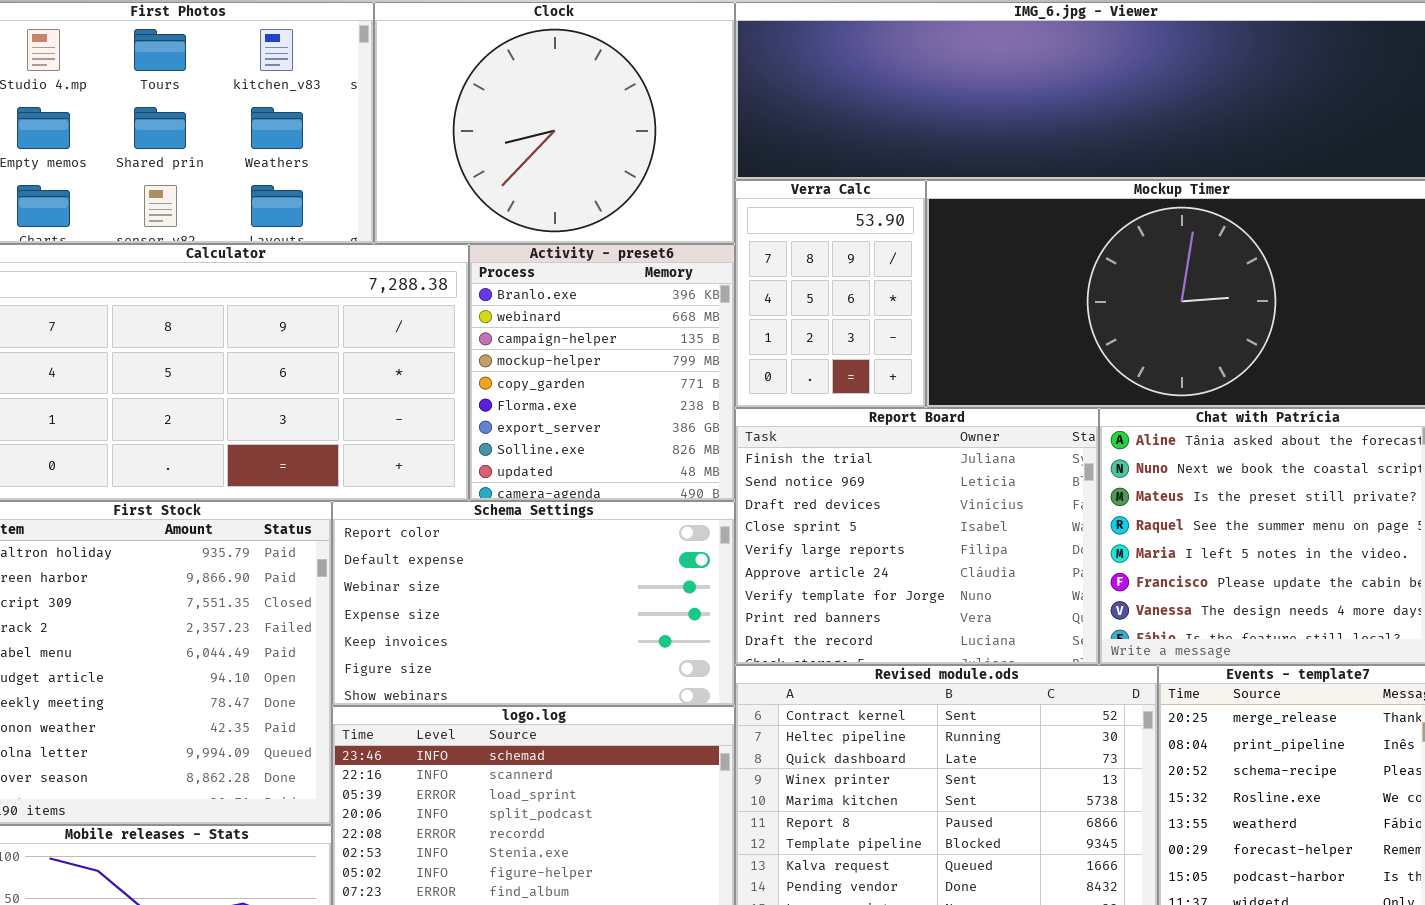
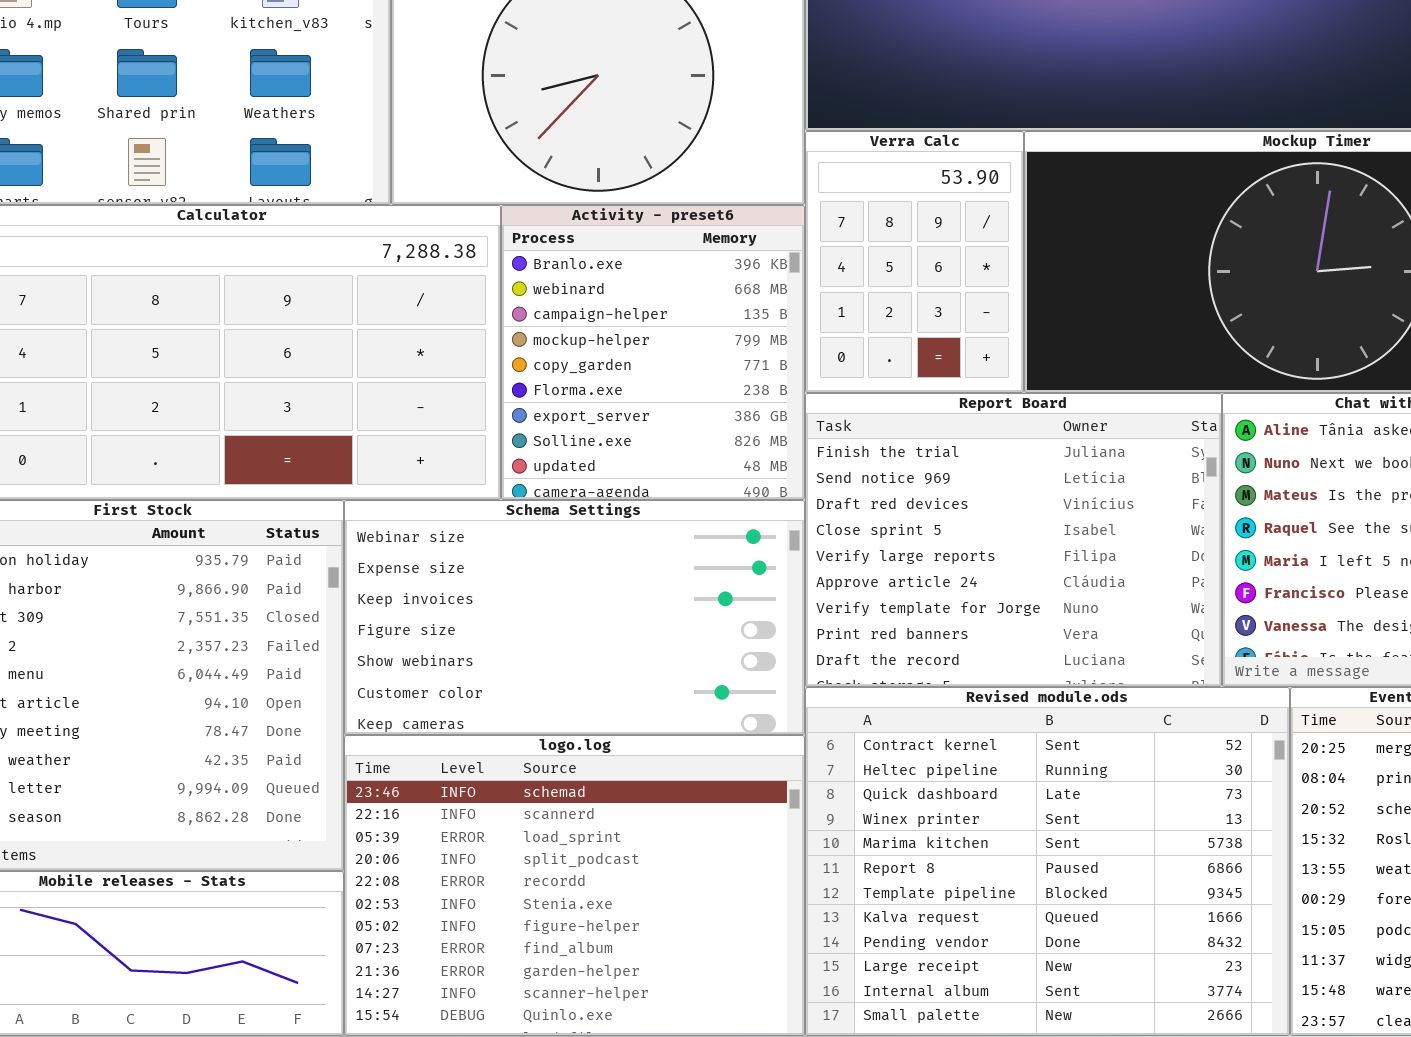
Schema Settings: [332,501,735,706] -> [344,500,805,735], scrolled down 2 rows

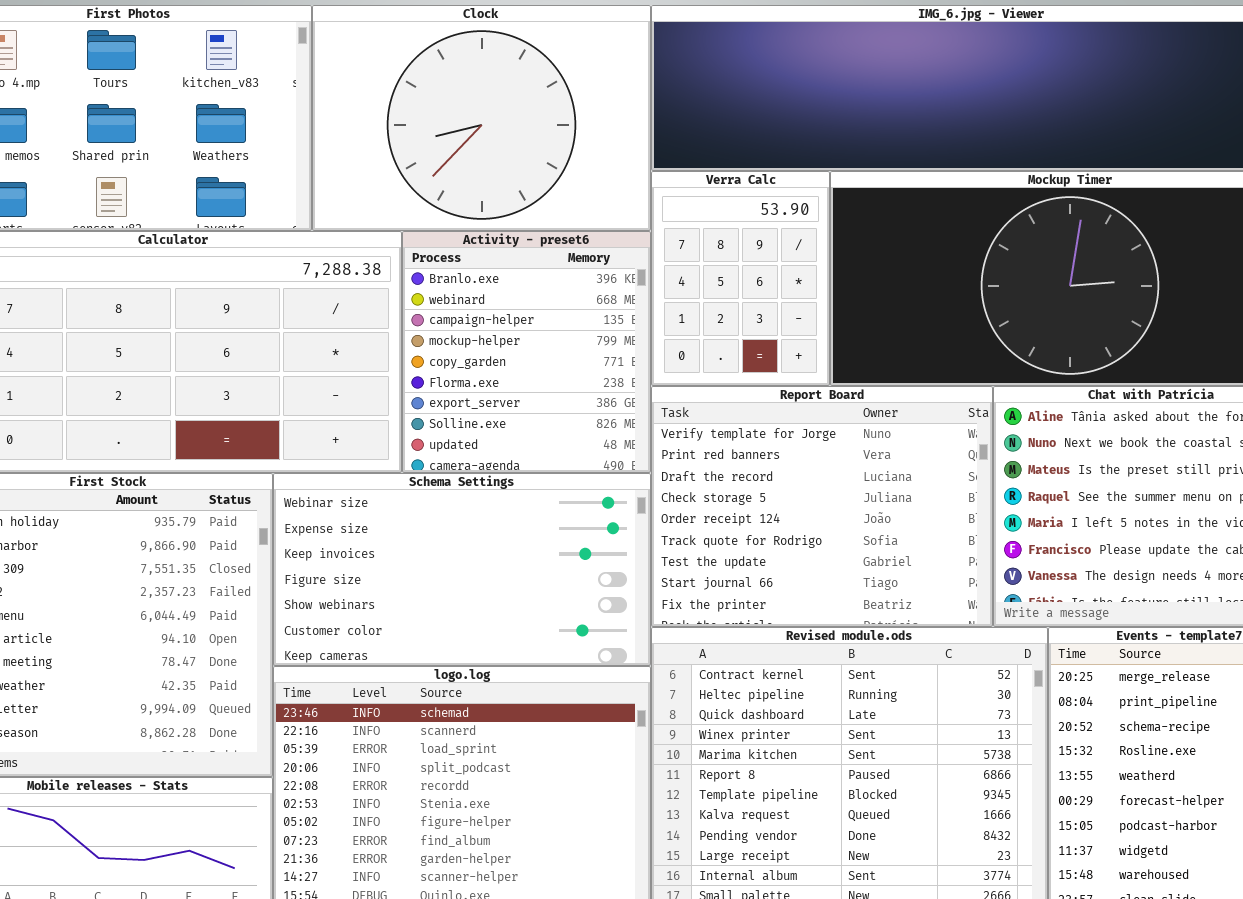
Report Board: [805,393,1222,687] -> [651,386,993,627], scrolled down 6 rows

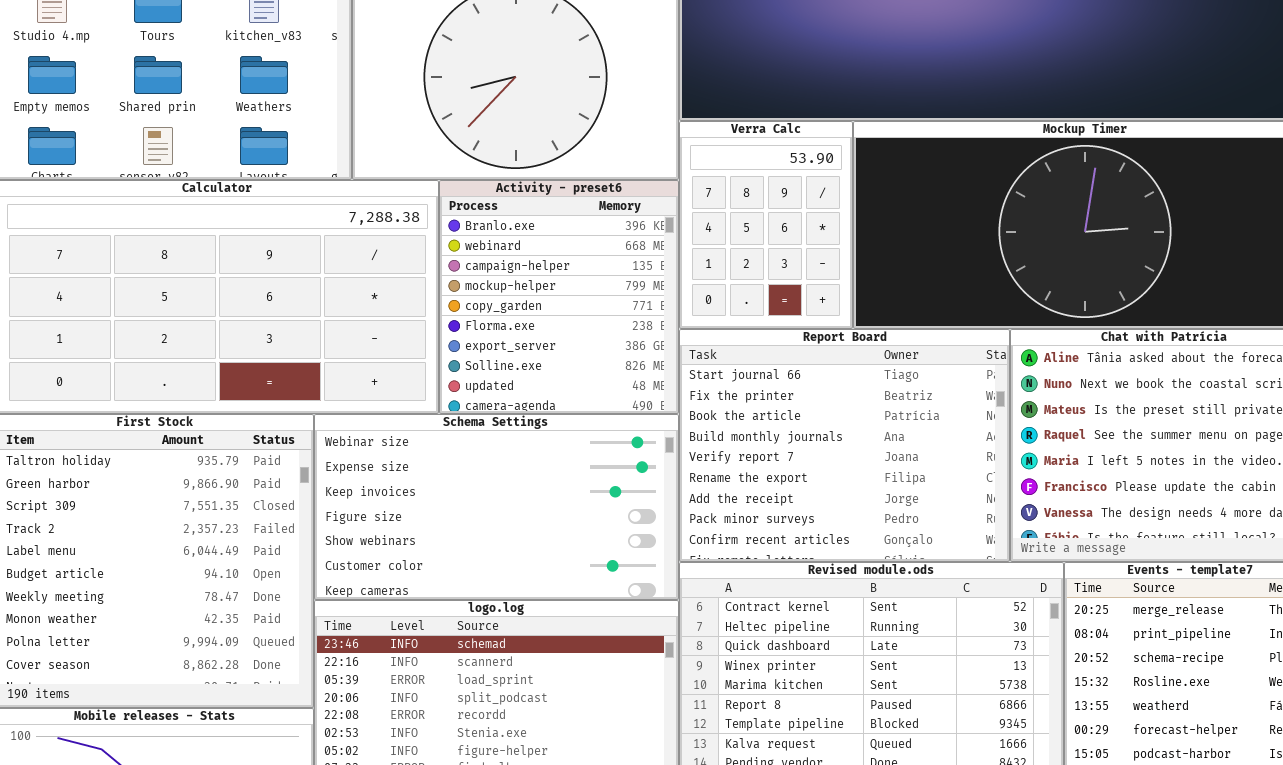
Report Board: [651,386,993,627] -> [679,329,1010,562], scrolled down 7 rows

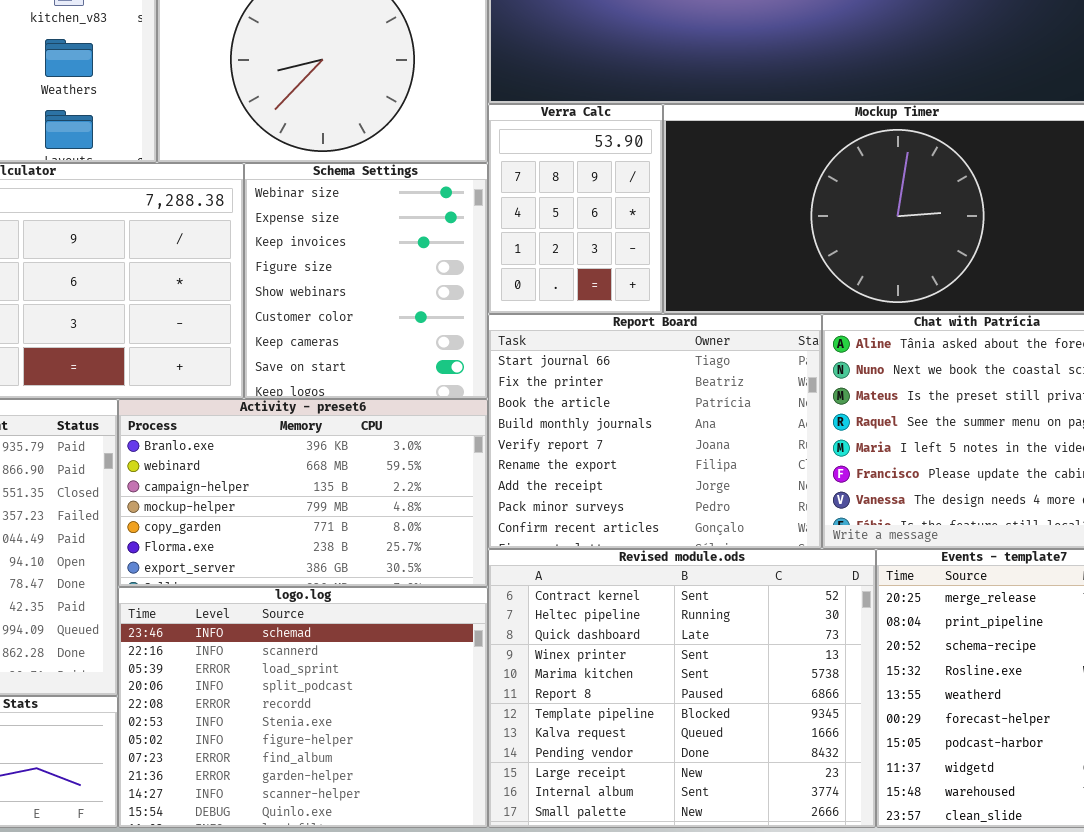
Activity - preset6: [439,180,679,414] -> [118,399,488,587], moved, resized
Schema Settings: [314,414,679,600] -> [244,163,488,399], moved, resized

